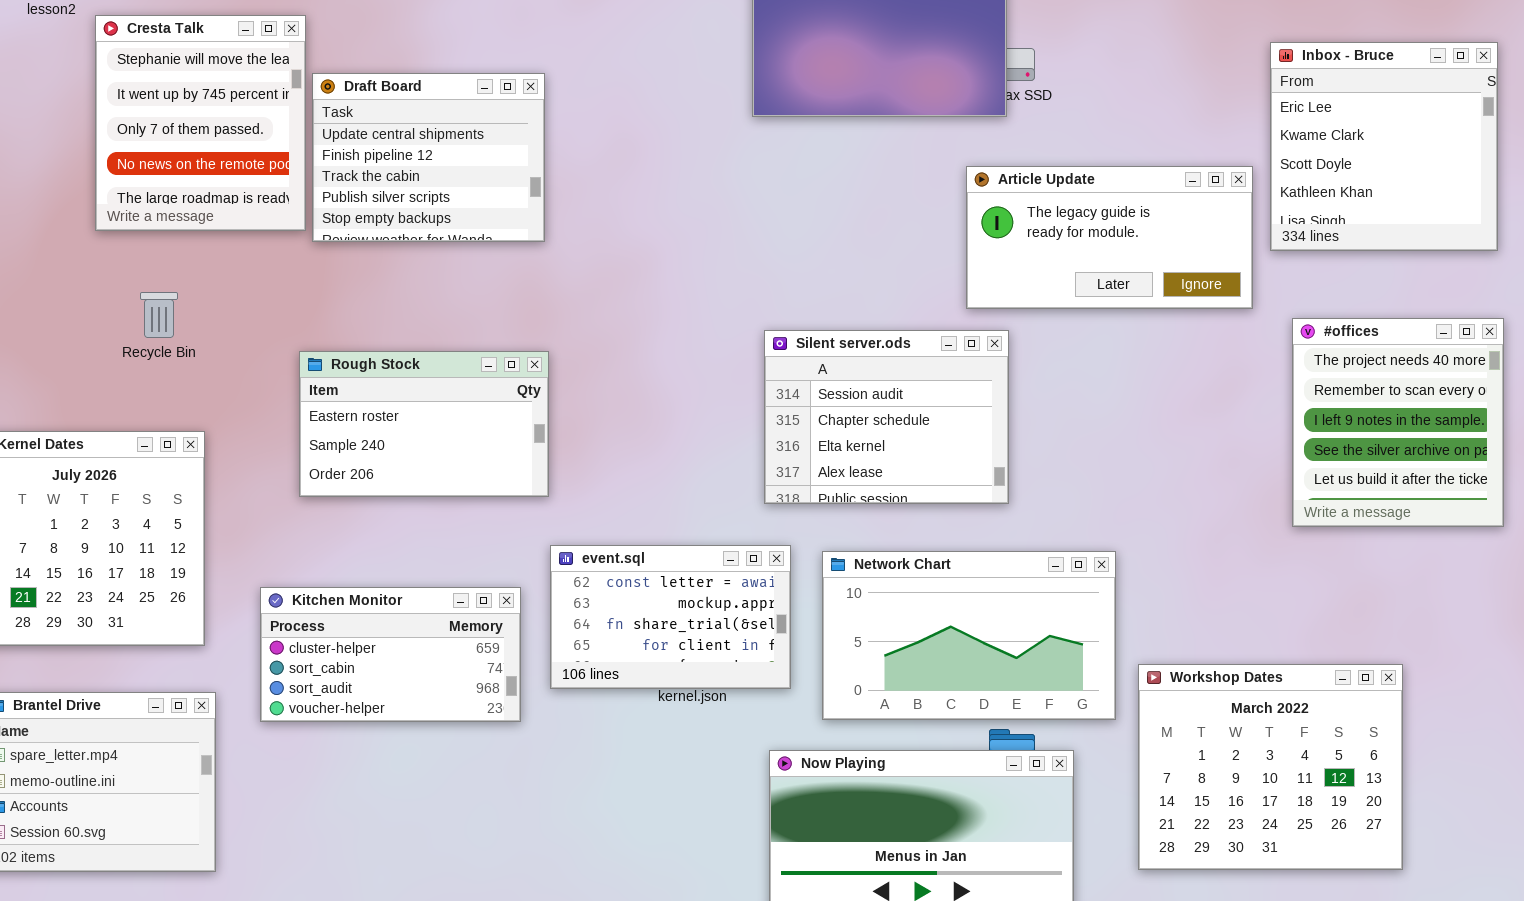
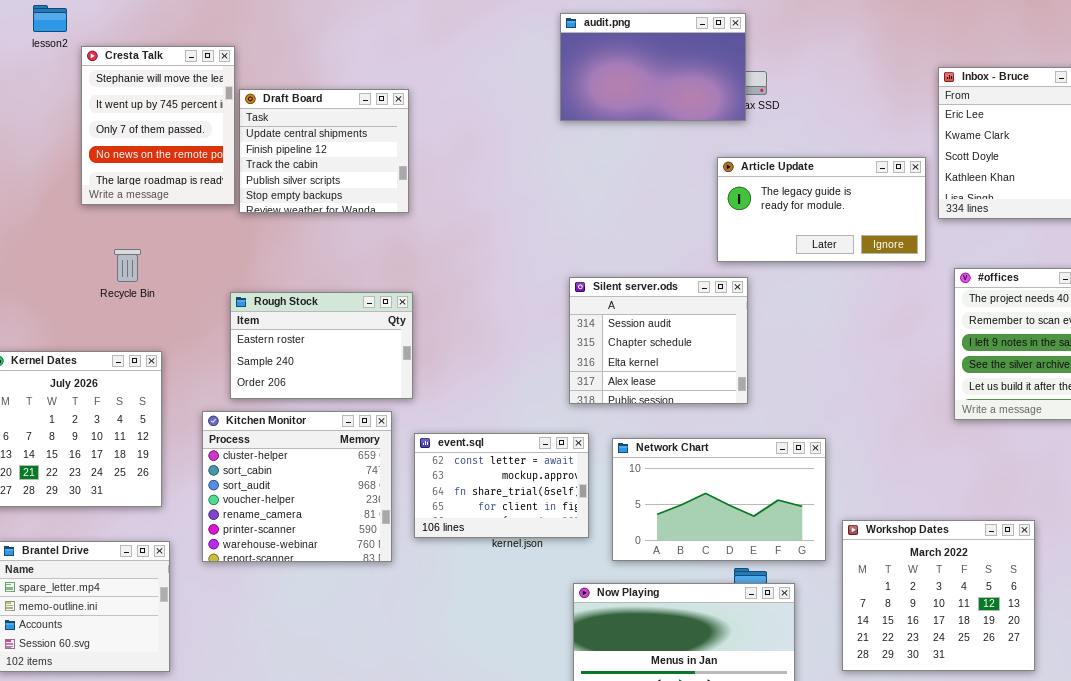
Kitchen Monitor: [260,587,521,722] -> [202,411,392,562], resized

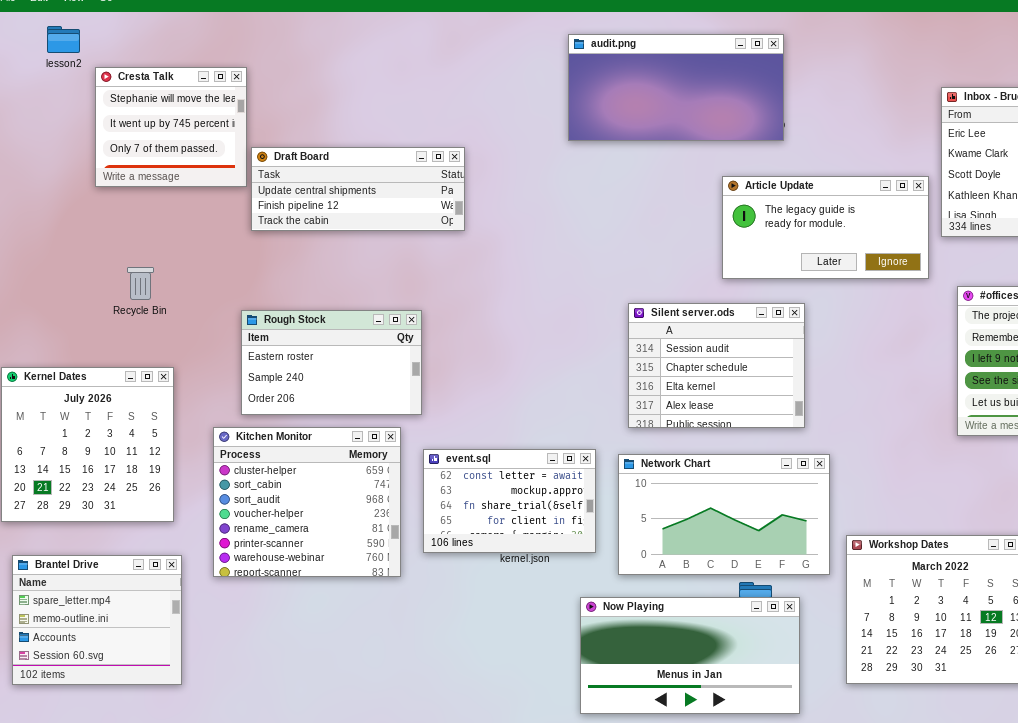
audit.png: [560,13,746,121] -> [568,34,784,141], resized
Cresta Talk: [81,46,235,205] -> [95,67,247,187], resized
Draft Board: [239,89,409,213] -> [251,147,465,231], resized
Silent server.ods: [569,277,748,404] -> [628,303,805,428], moved

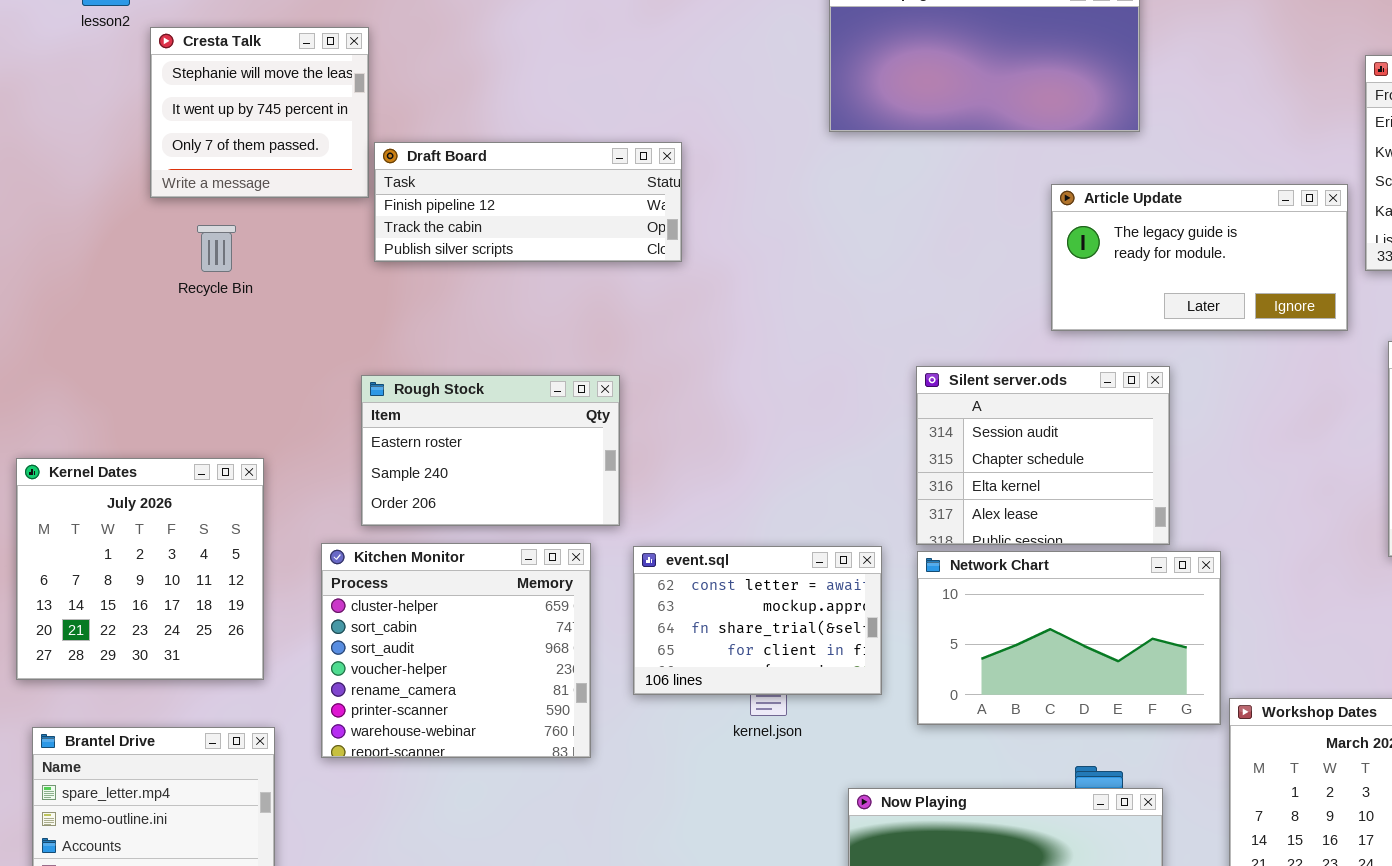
Draft Board: [251,147,465,231] -> [374,142,682,262], scrolled down 1 row
Recycle Bin: [127,267,154,300] -> [197,225,236,272], moved
event.sql: [423,449,596,553] -> [633,546,882,695], moved
Network Chart: [618,454,830,575] -> [917,551,1221,725], moved

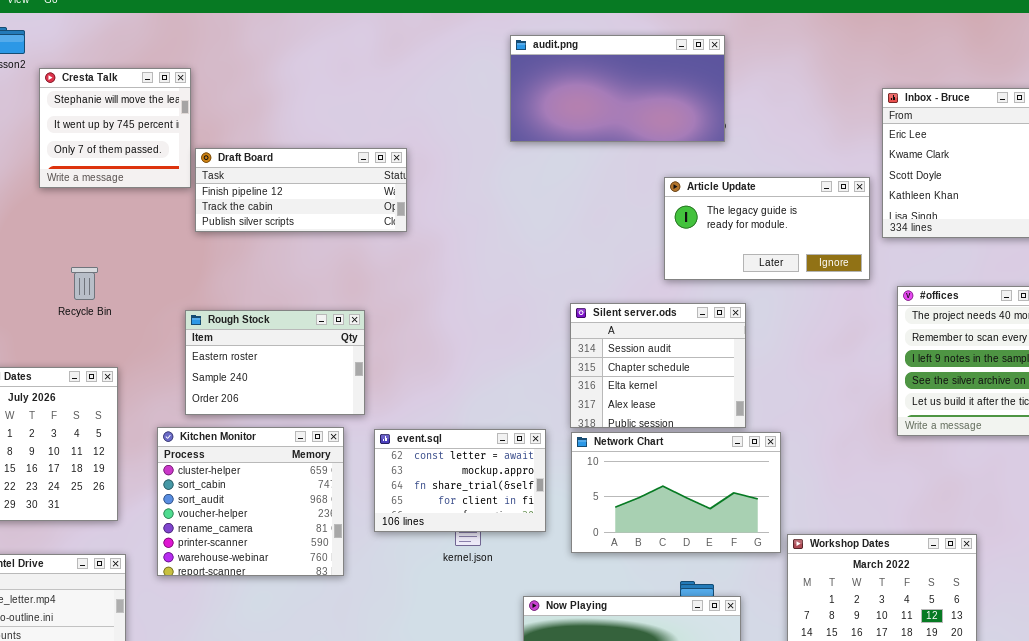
Recycle Bin: [197,225,236,272] -> [71,267,98,300], moved

